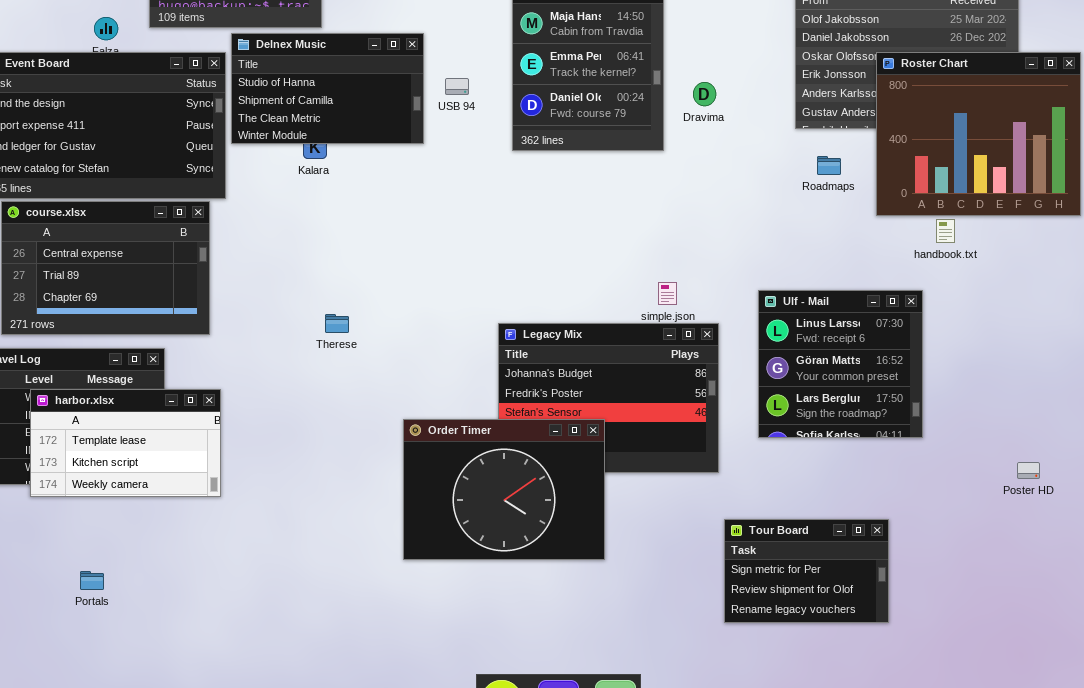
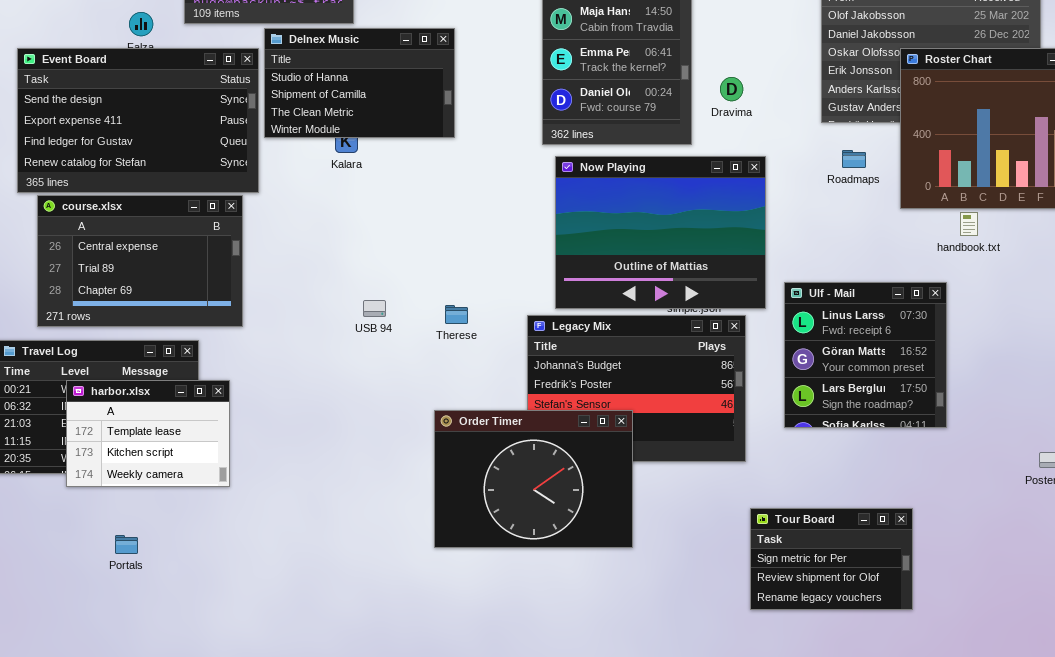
USB 94: [445,78,469,95] -> [363,300,386,317], moved
Now Playing: none -> [555,156,766,309], opened
Therese: [325,314,349,333] -> [445,305,468,324], moved
harbor.xlsx: [30,389,221,497] -> [66,380,230,487], resized
Portals: [80,571,104,590] -> [115,535,138,554], moved

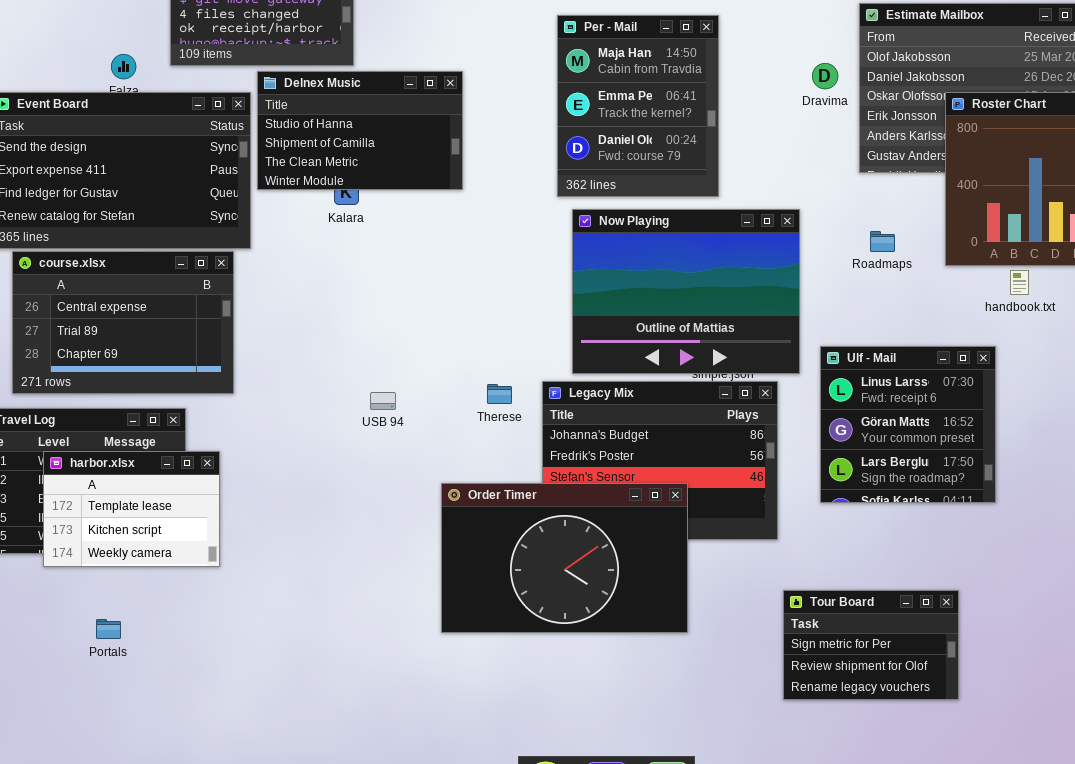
Dravima: [720,77,743,101] -> [812,63,838,89], moved
Roadmaps: [842,150,866,168] -> [870,231,895,252], moved
USB 94: [363,300,386,317] -> [370,392,396,410], moved
Therese: [445,305,468,324] -> [487,384,512,404], moved
Order Timer: [434,410,633,548] -> [441,483,688,633], resized

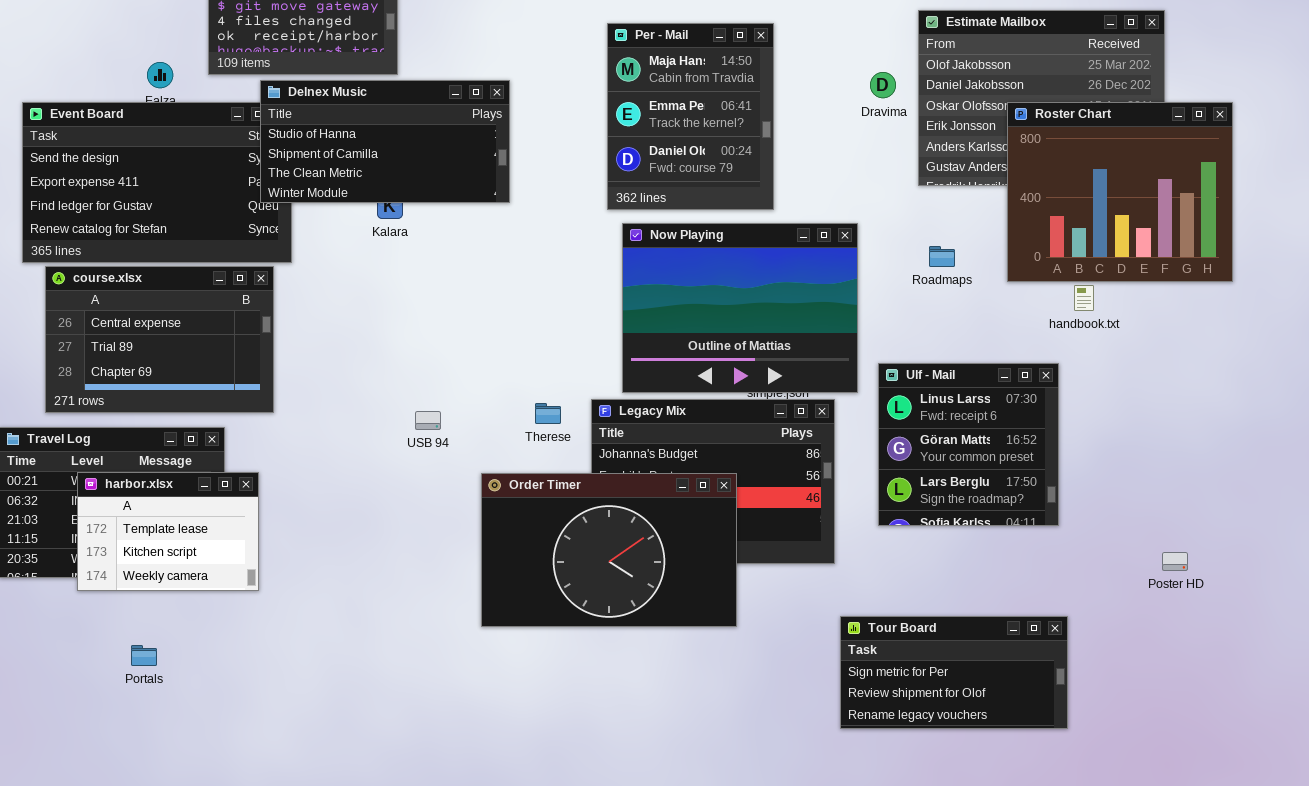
Delnex Music: [257,71,463,190] -> [260,80,510,203], resized
Order Timer: [441,483,688,633] -> [481,473,737,627], moved
Tour Board: [783,590,959,700] -> [840,616,1068,729], resized

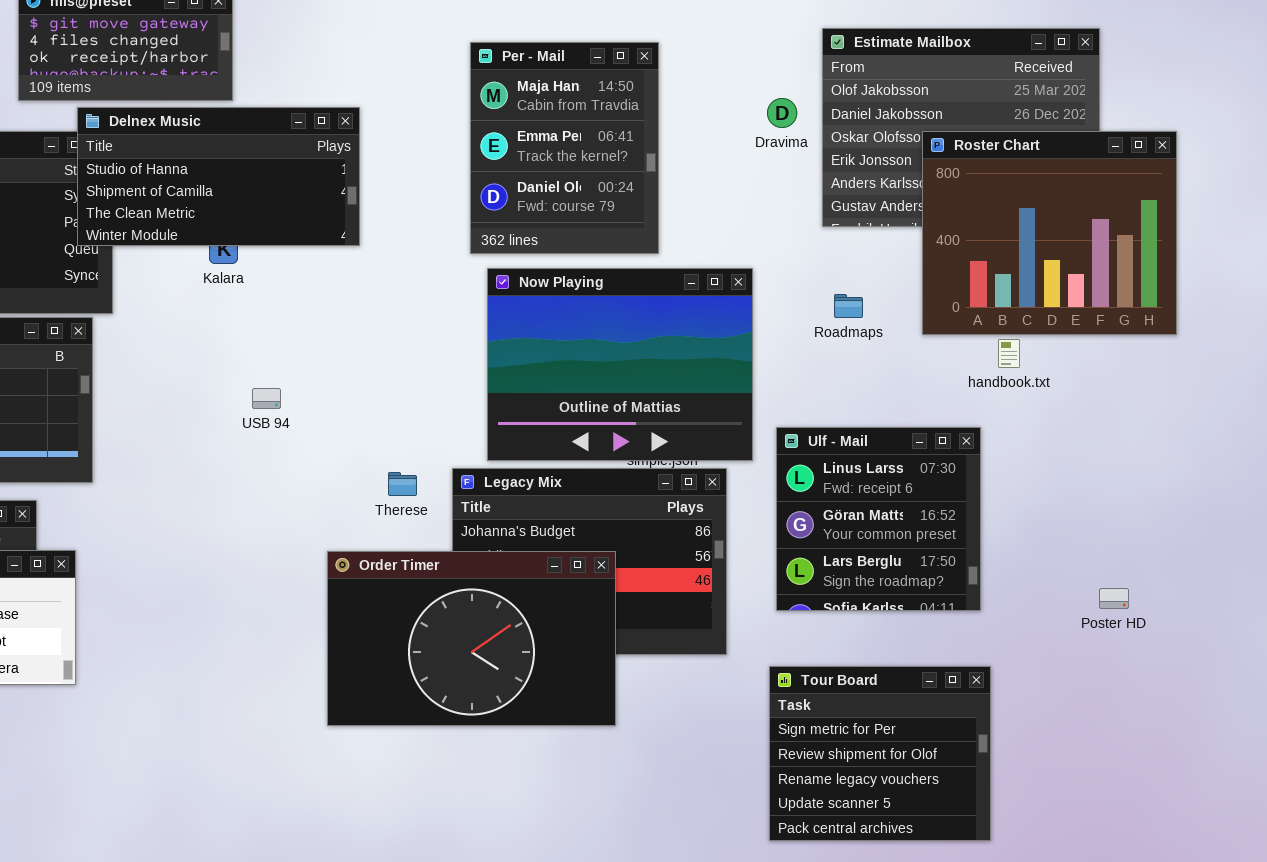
USB 94: [415,411,441,430] -> [252,388,281,409], moved
Poster HD: [1162,552,1188,571] -> [1099,588,1129,609], moved
Tour Board: [840,616,1068,729] -> [769,666,991,841], resized

